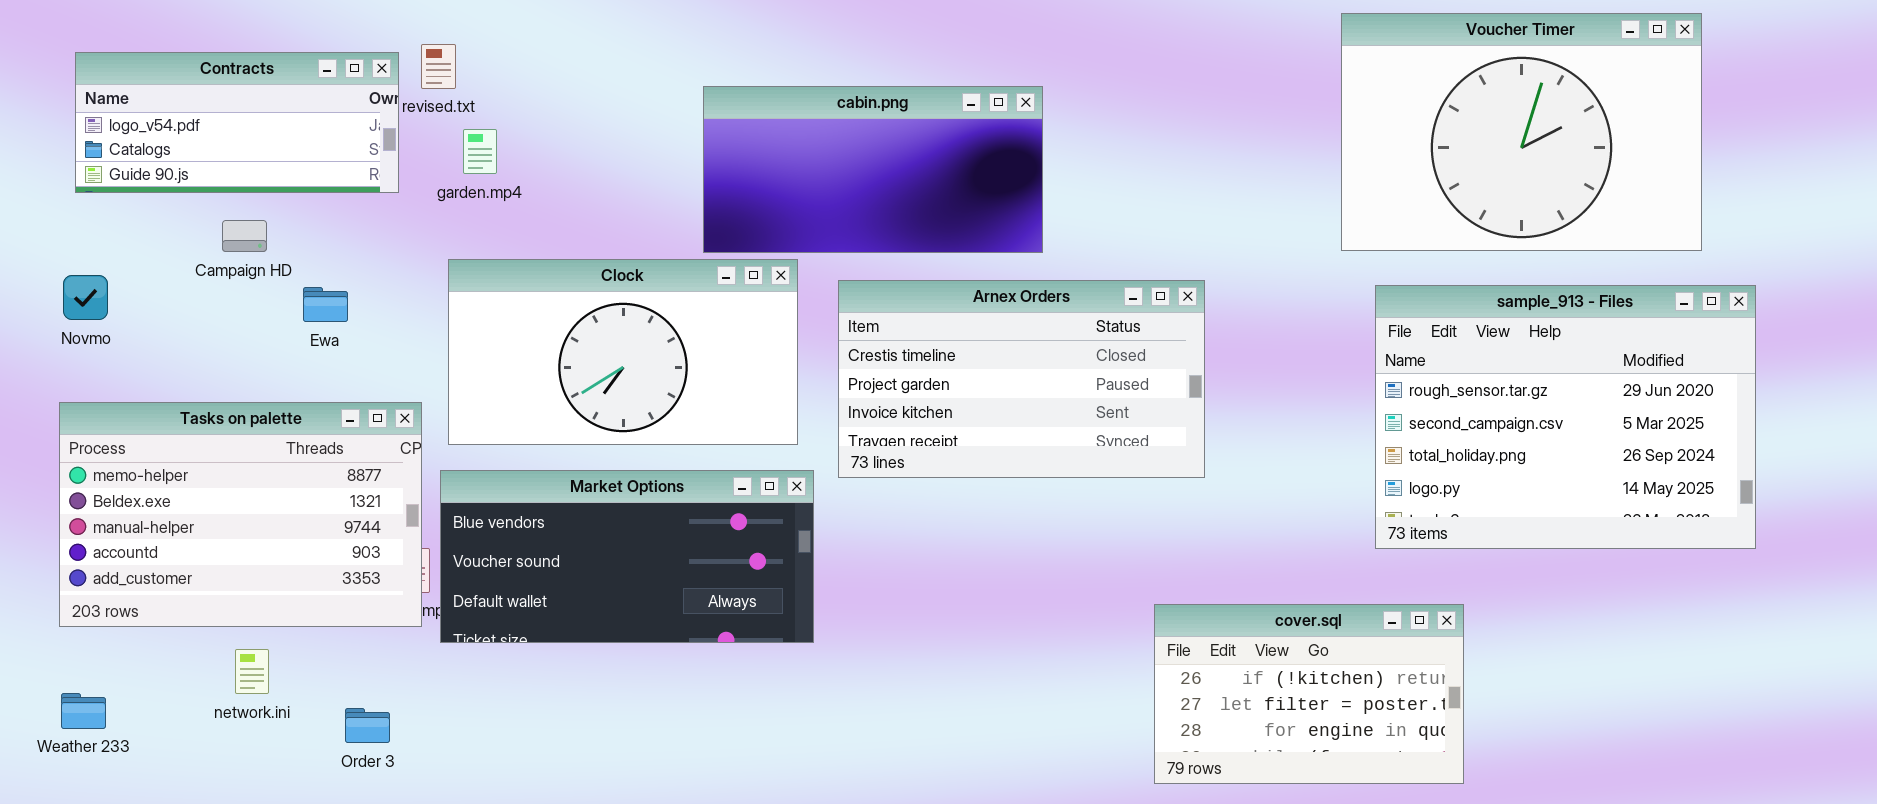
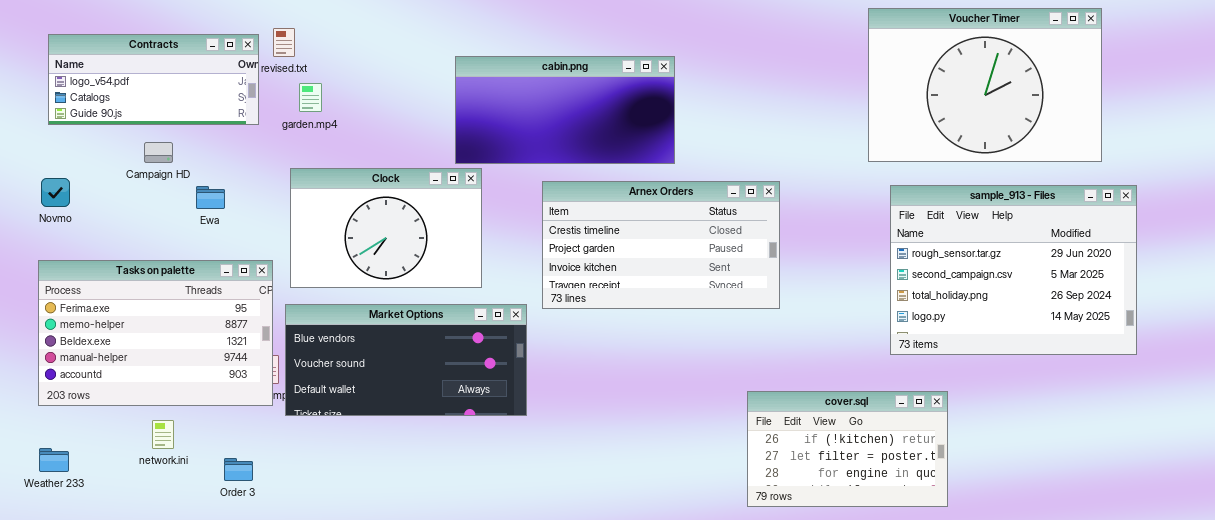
Clock: [448,259,798,445] -> [290,168,482,288], resized
Tasks on palette: [59,402,422,627] -> [38,260,273,406], scrolled up 1 row

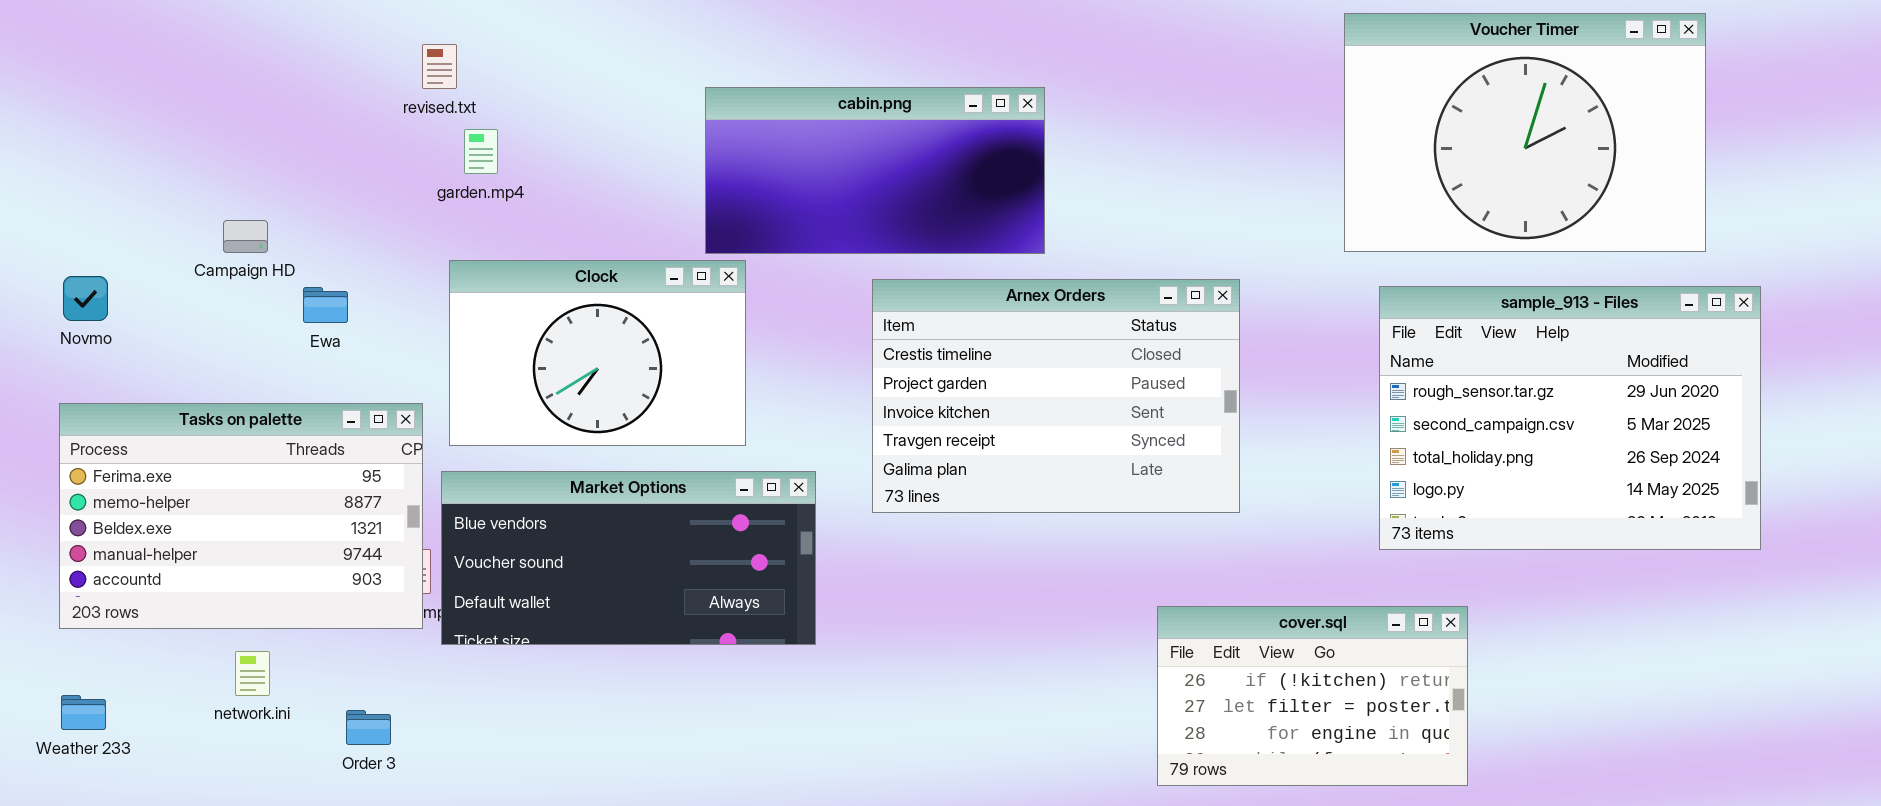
Contracts: [48,34,259,125] -> none, closed
Arnex Orders: [542,181,780,309] -> [872,279,1240,513], moved, resized

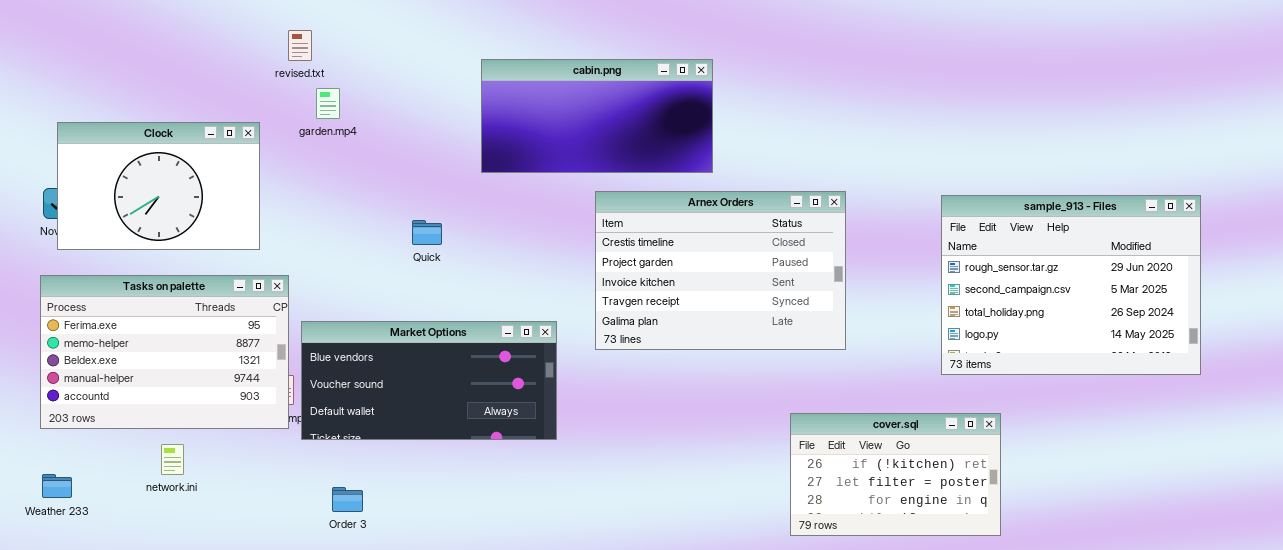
Voucher Timer: [1344,13,1706,252] -> none, closed
Clock: [449,260,746,446] -> [57,122,260,250], moved
Order 3: [346,710,391,745] -> [332,487,363,512], moved

